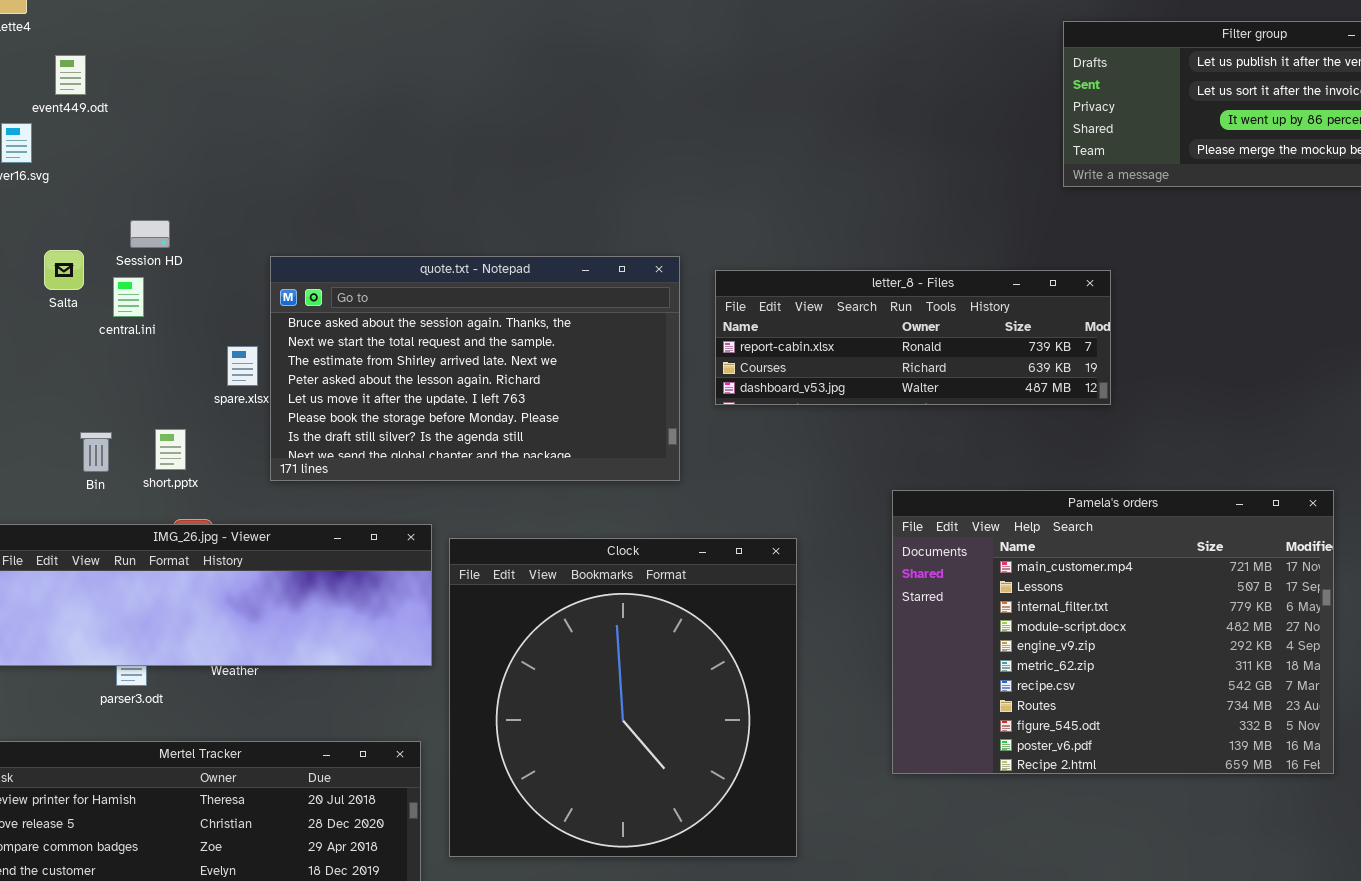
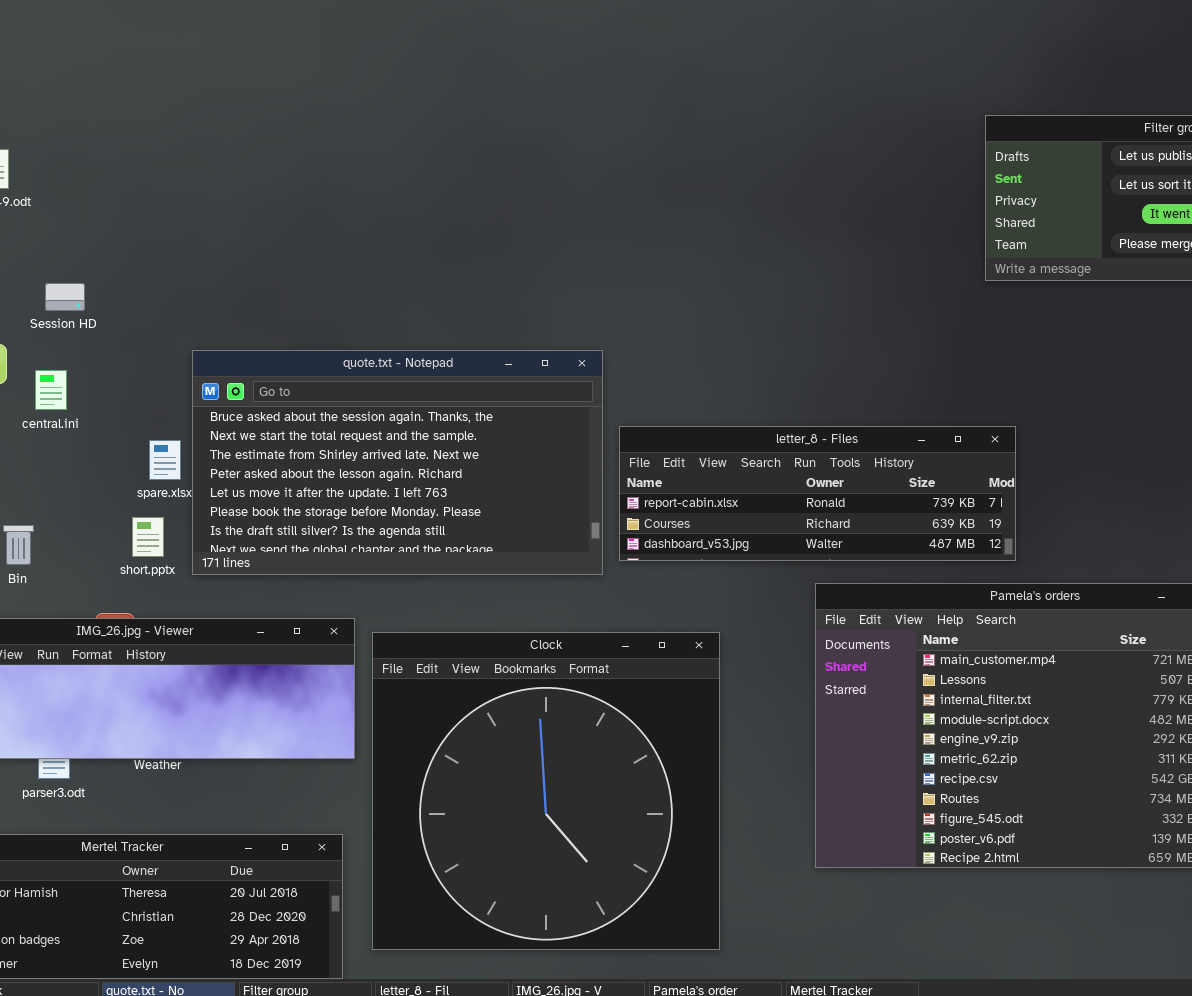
Session HD: [130,220,170,248] -> [45,283,85,311], moved
letter_8 - Files: [715,270,1111,405] -> [619,426,1016,561], moved
short.pptx: [155,429,186,470] -> [132,517,164,557], moved

